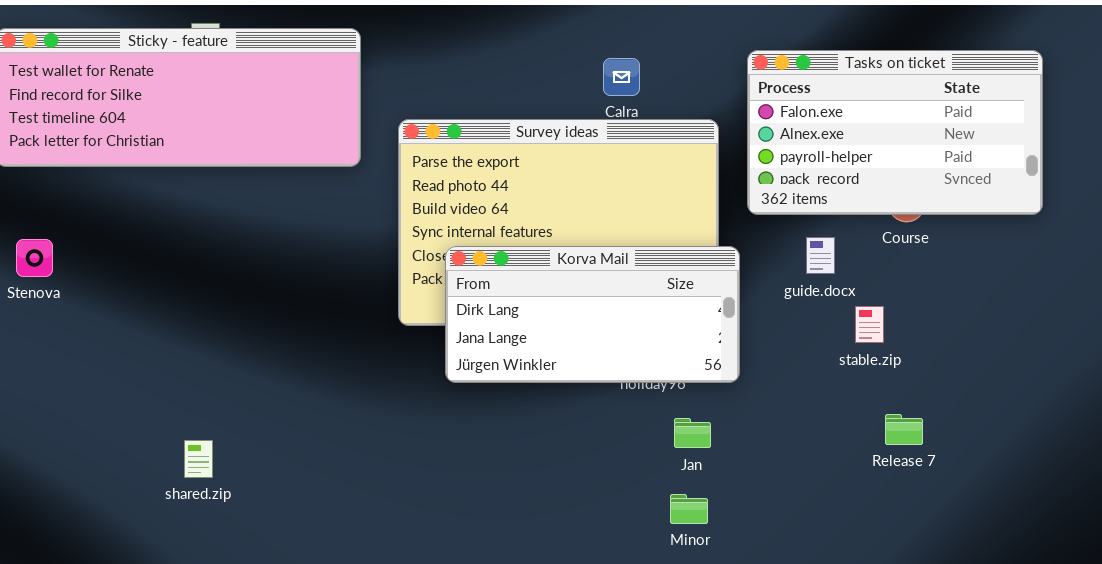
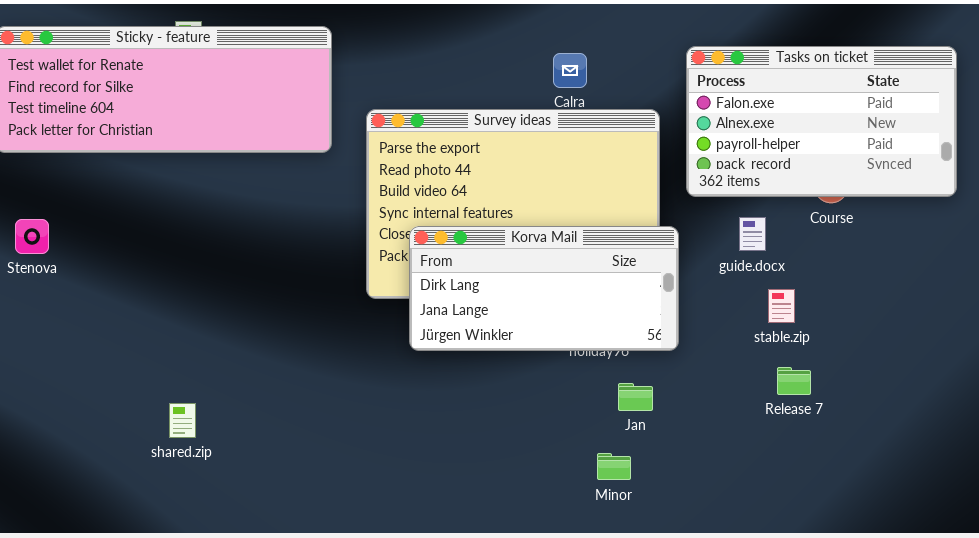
stable.zip: [855,306,884,343] -> [768,289,795,323], moved
Release 7: [885,414,923,445] -> [777,367,811,395], moved
Minor: [670,494,708,524] -> [597,453,631,480], moved

